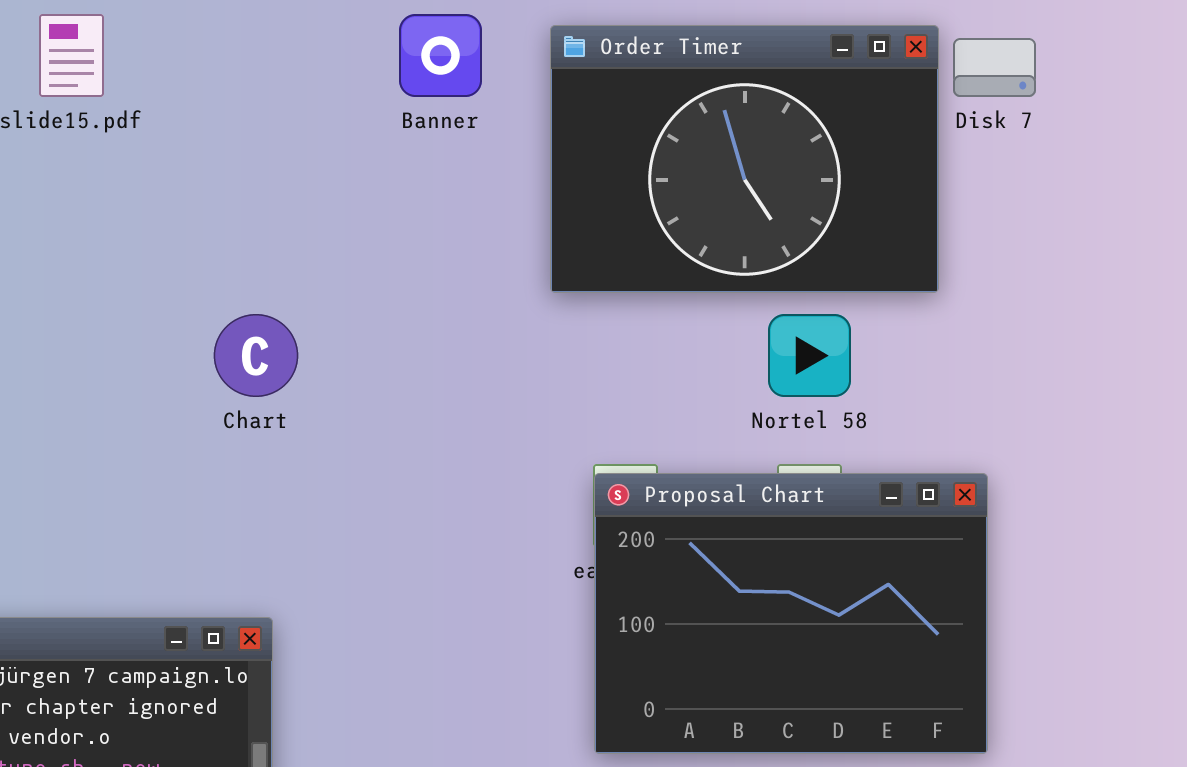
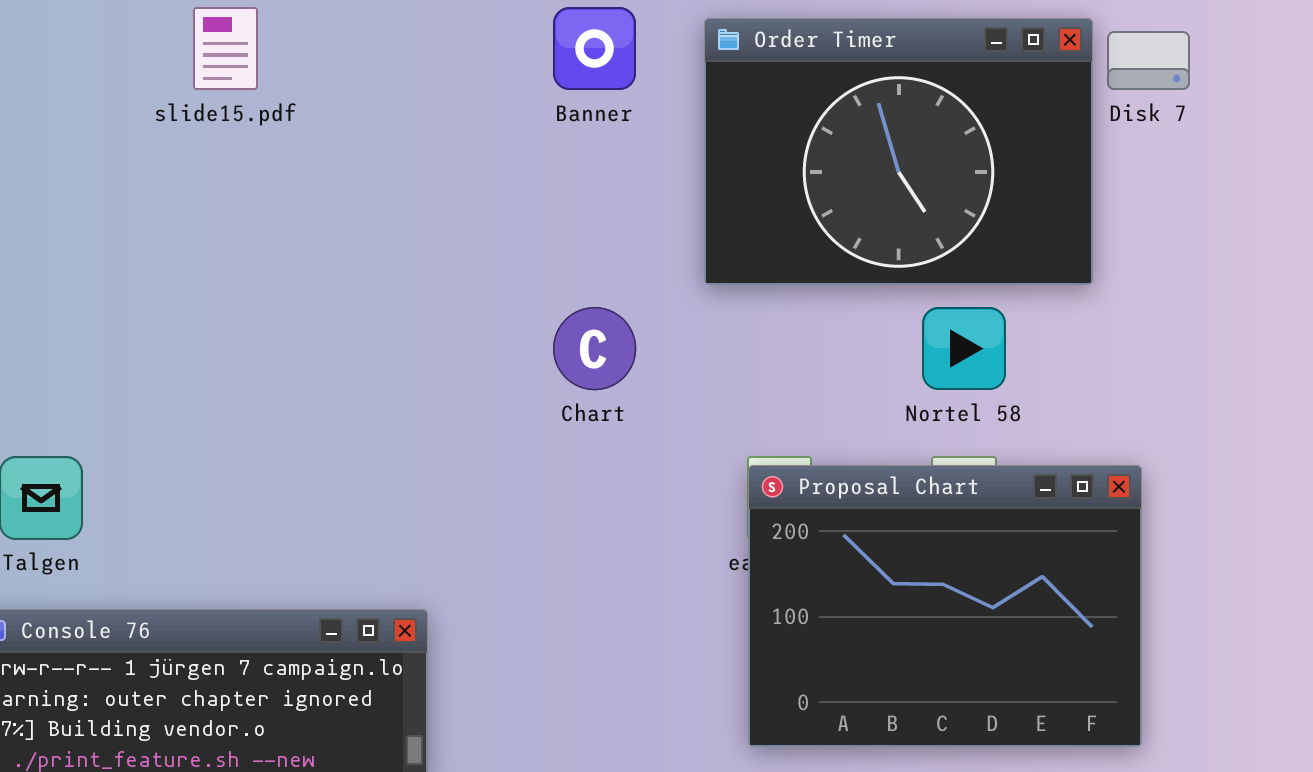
Chart: [214,314,298,397] -> [553,307,636,390], moved

